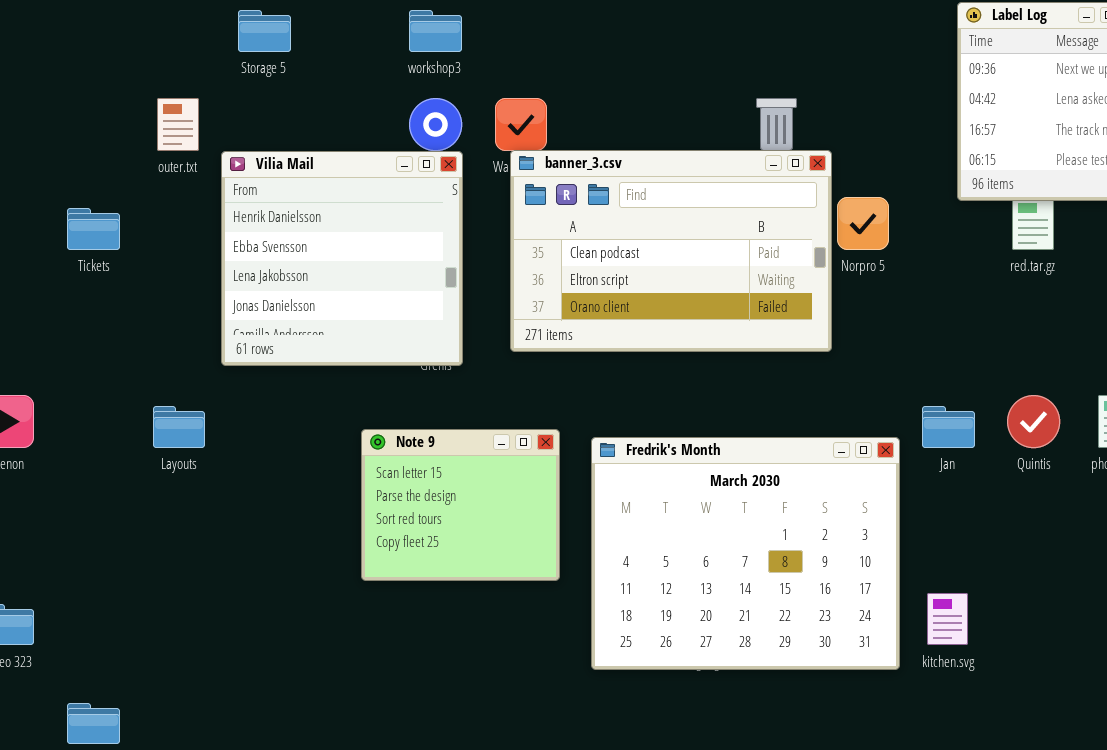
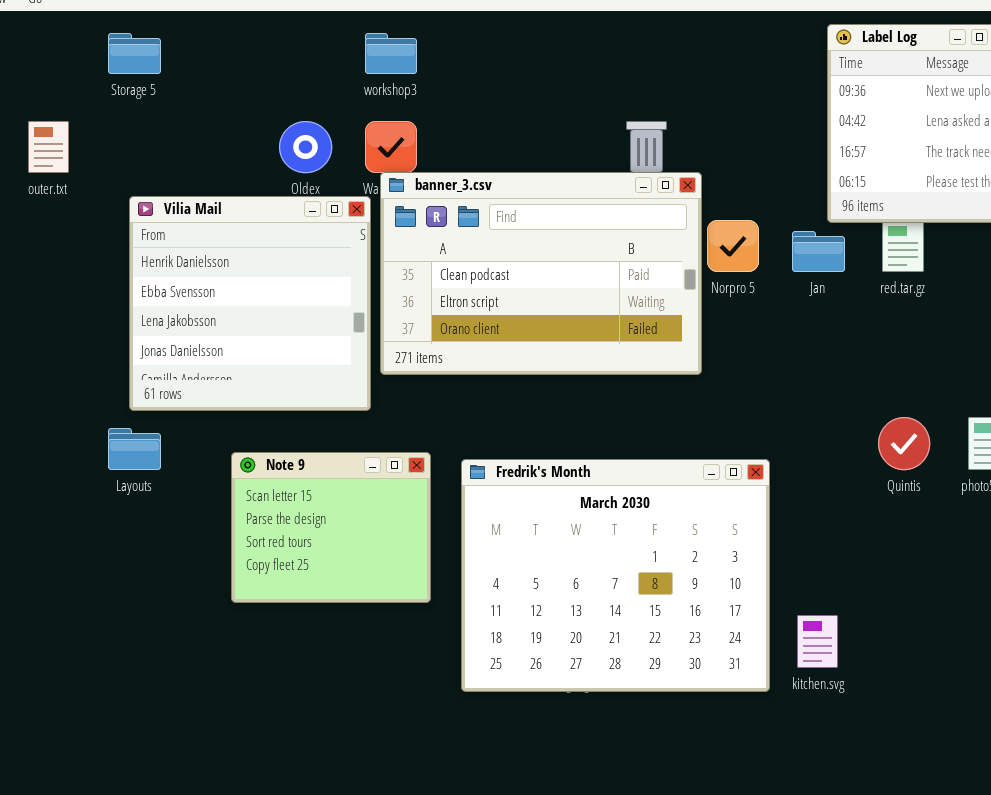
workshop3: [409,10,462,52] -> [365,33,417,74], moved
Vilia Mail: [221,151,463,366] -> [129,196,371,411], moved
Layouts: [153,406,205,448] -> [108,428,161,470], moved
Jan: [922,406,975,448] -> [792,231,845,272], moved

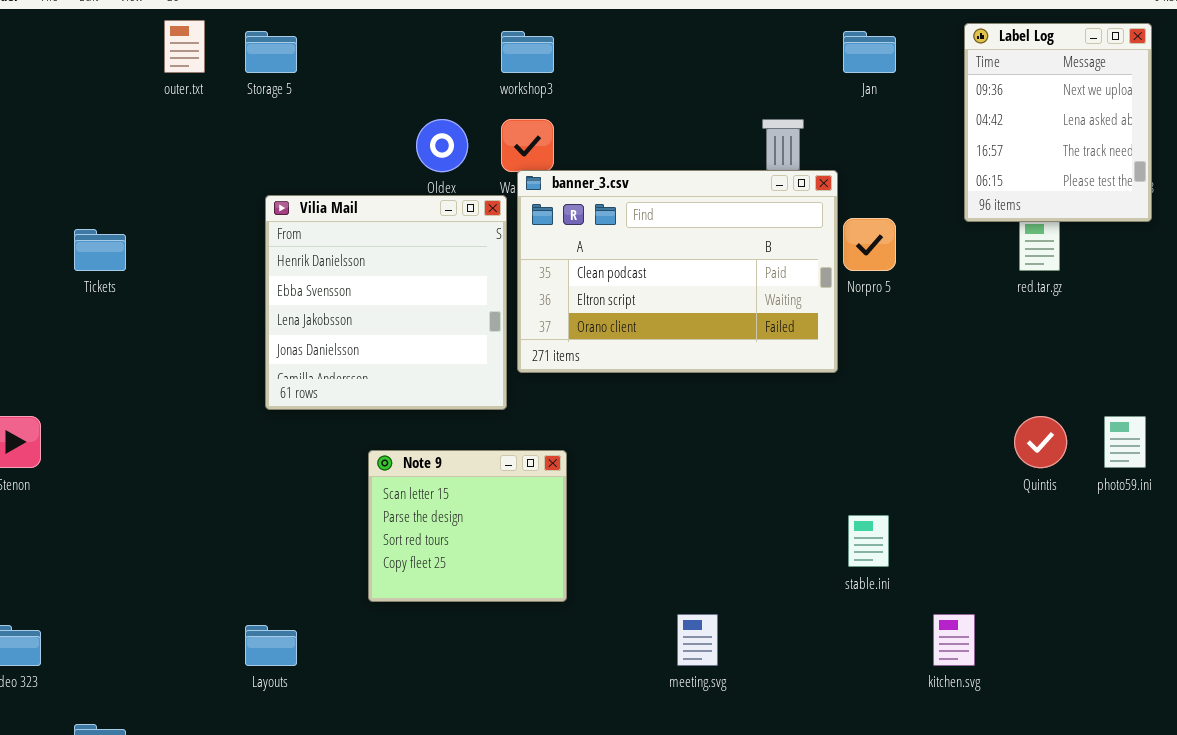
outer.txt: [28,121,69,173] -> [164,20,205,73], moved
Jan: [792,231,845,272] -> [843,31,896,73], moved
Layouts: [108,428,161,470] -> [245,625,297,666], moved
Fredrik's Month: [461,459,770,692] -> none, closed

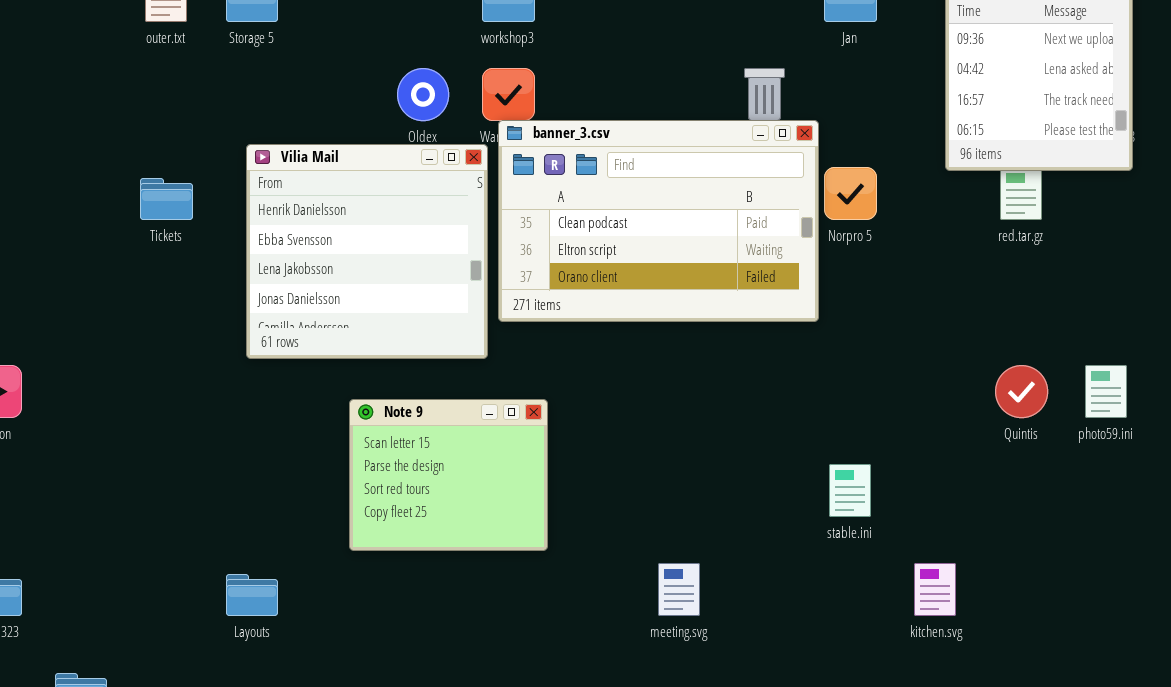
Tickets: [74,229,126,271] -> [140,178,193,220], moved

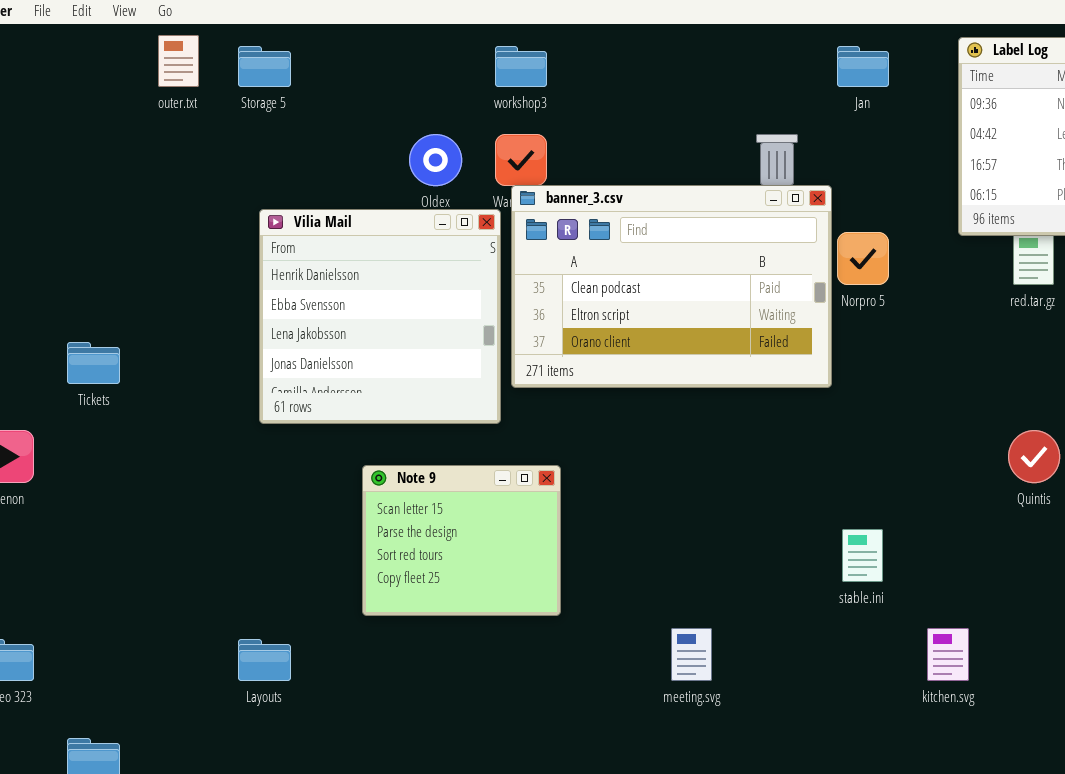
Tickets: [140,178,193,220] -> [67,342,120,384], moved

